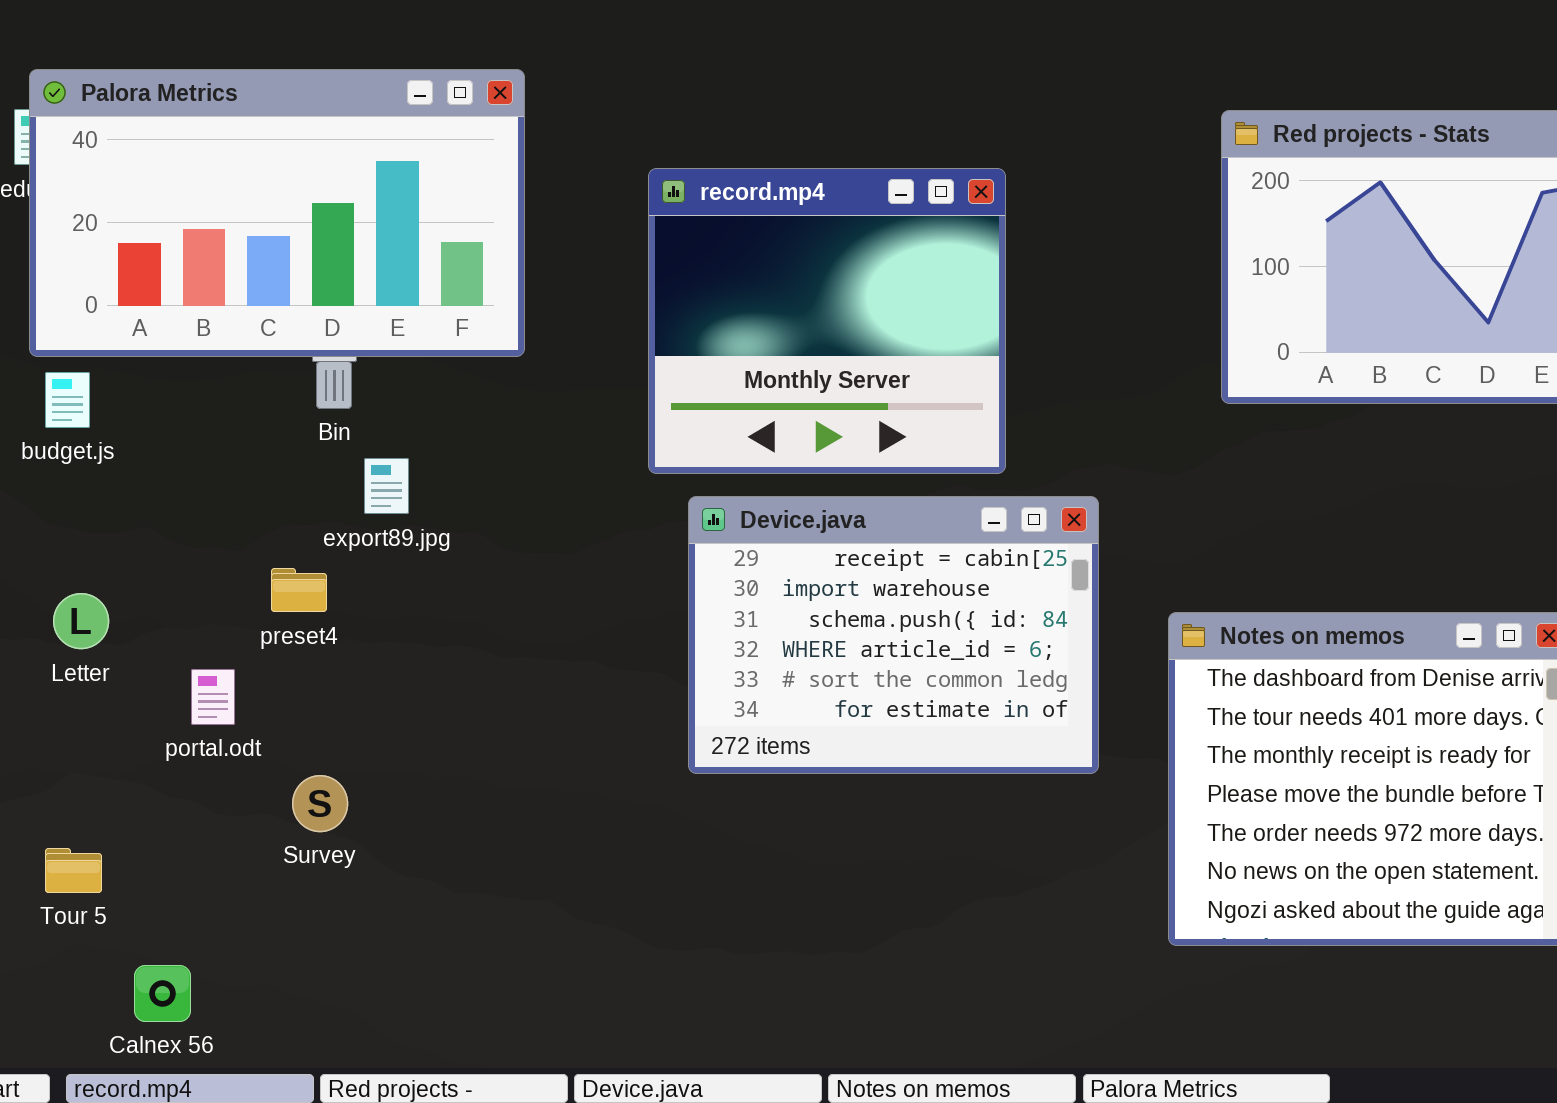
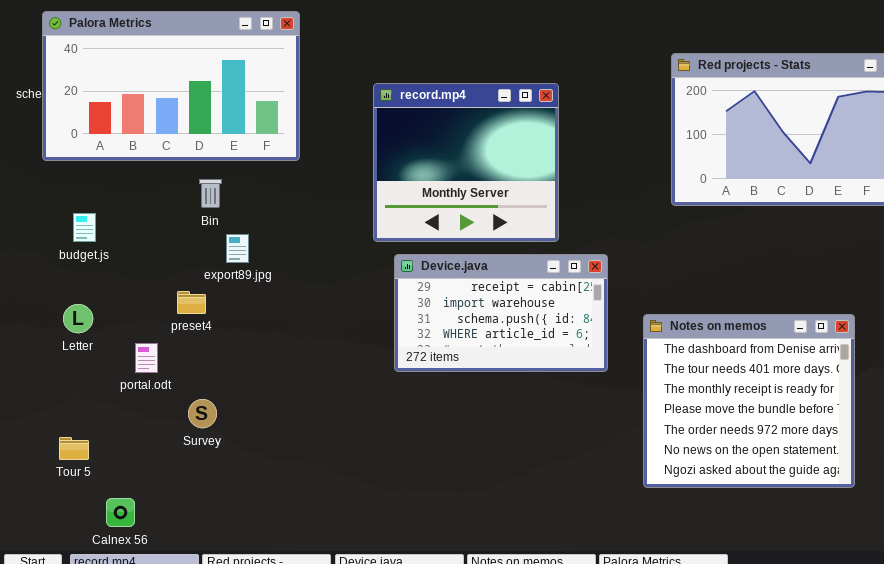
Palora Metrics: [29,69,525,357] -> [42,11,300,161], moved
budget.js: [45,372,90,428] -> [73,213,96,242], moved
Device.java: [688,496,1099,774] -> [394,254,608,372], resized

